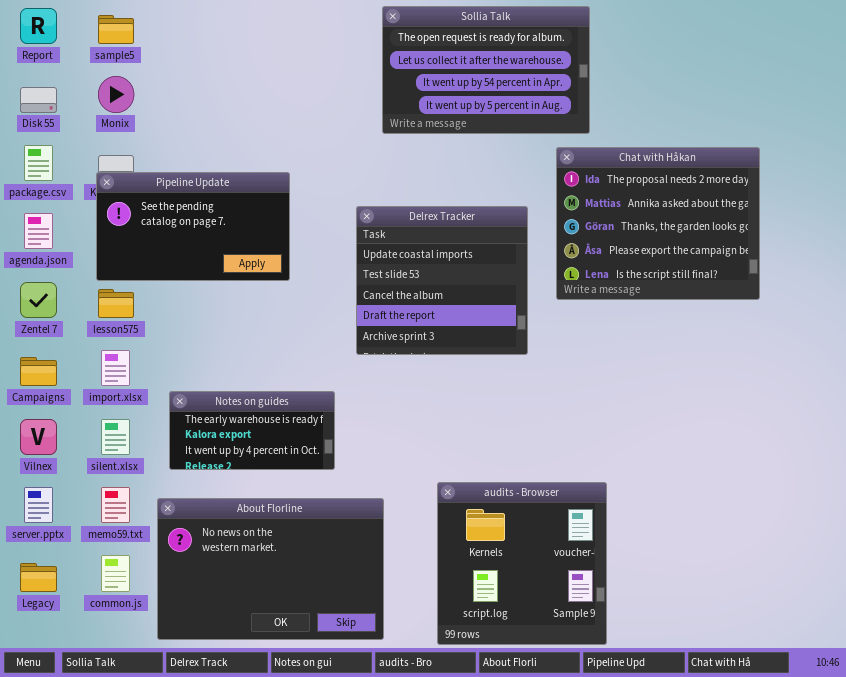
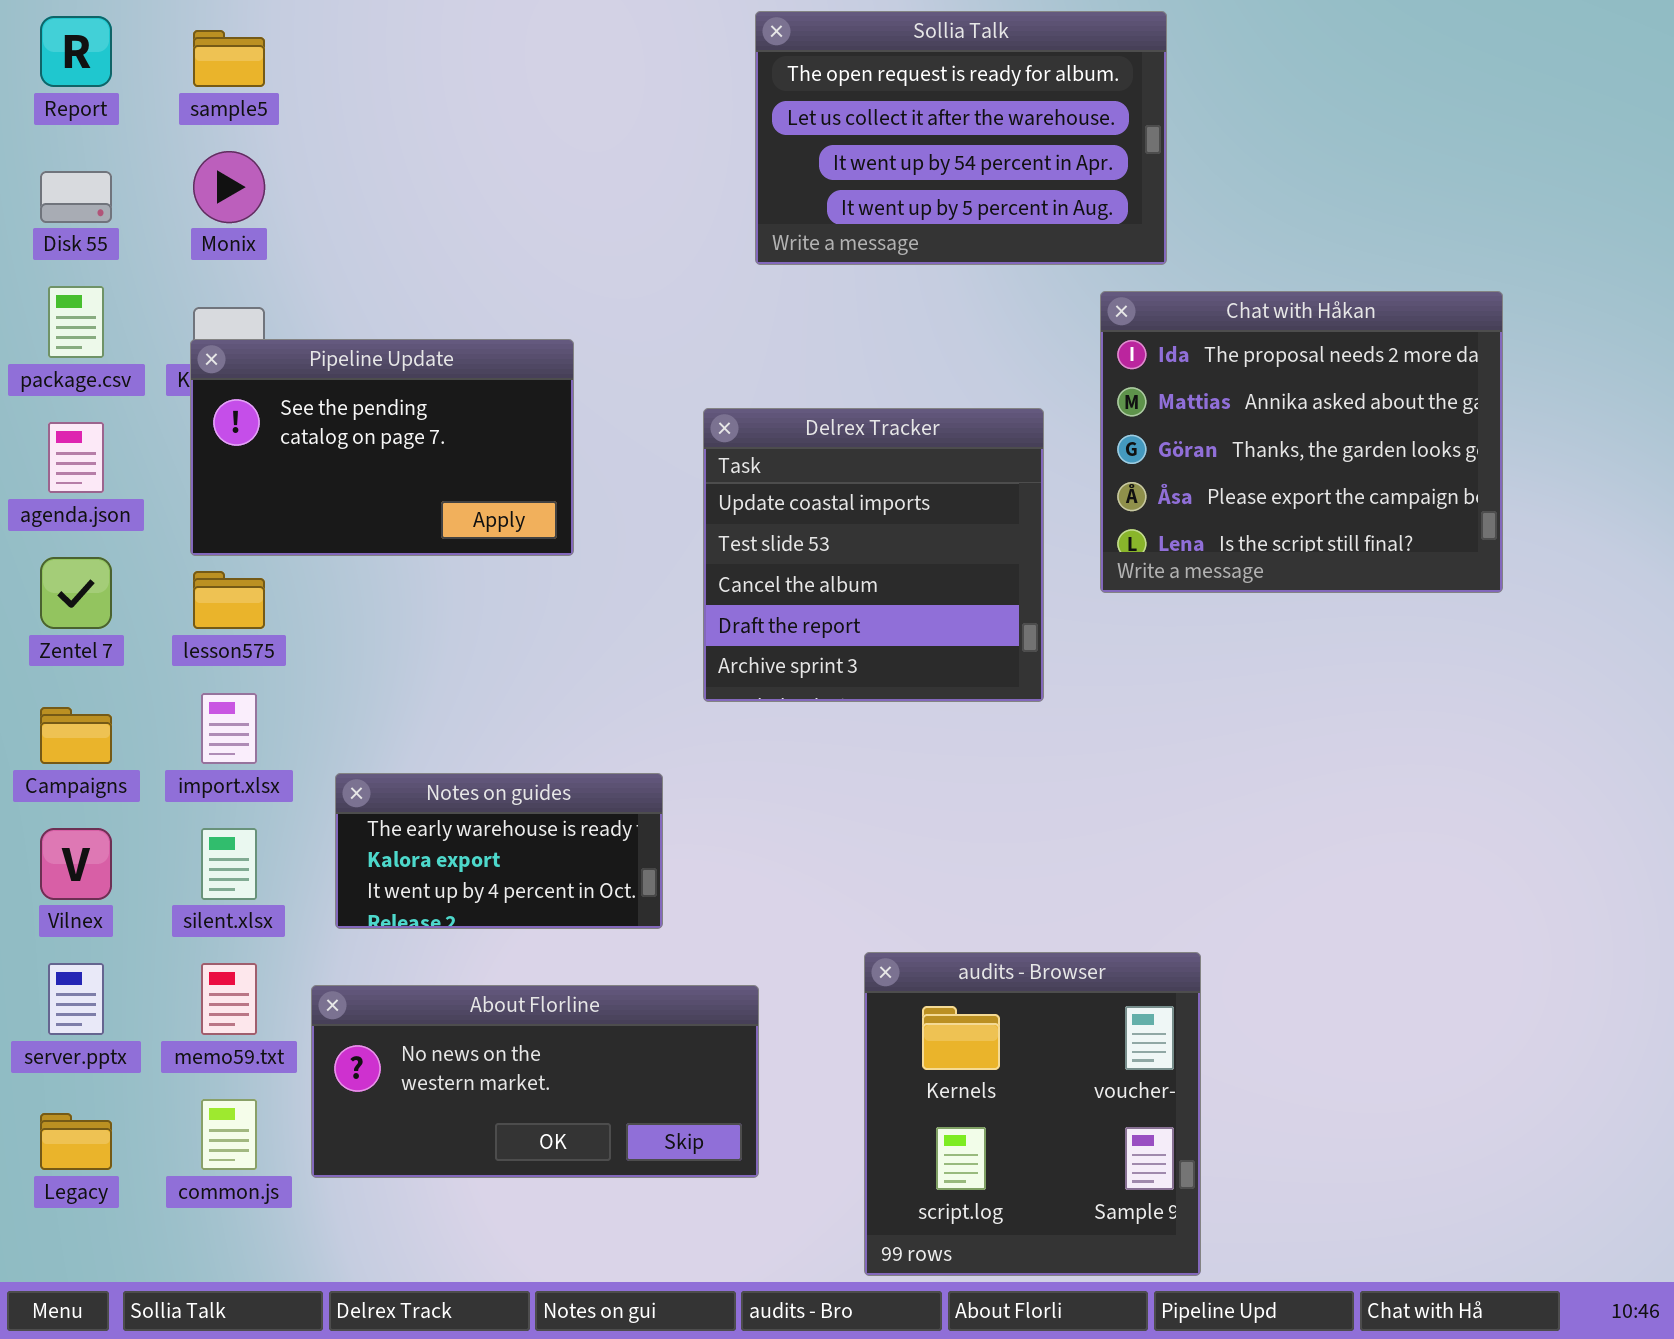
About Florline: [157,498,384,640] -> [311,985,759,1178], resized

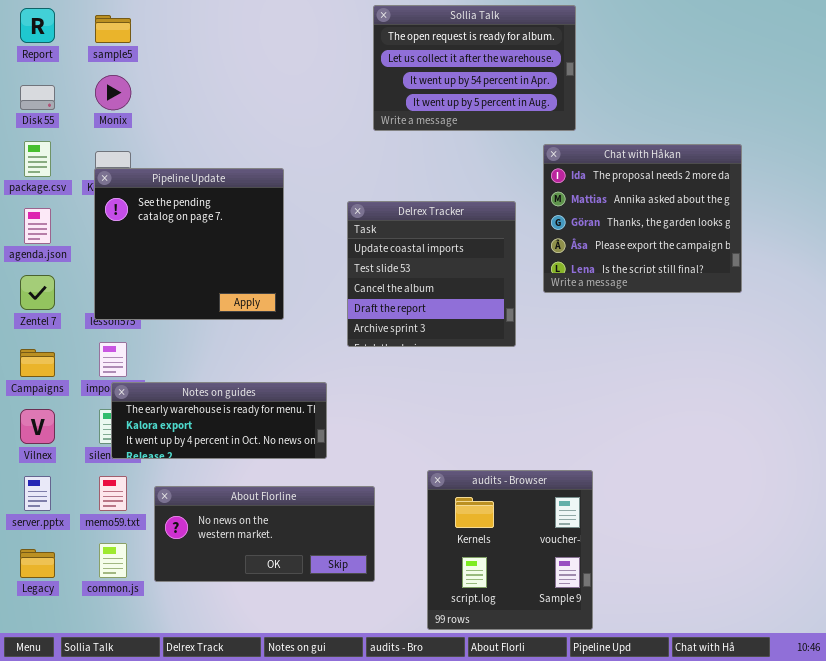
Pipeline Update: [190,339,574,556] -> [94,168,284,320], resized
Notes on guides: [335,773,663,929] -> [111,382,327,459], resized

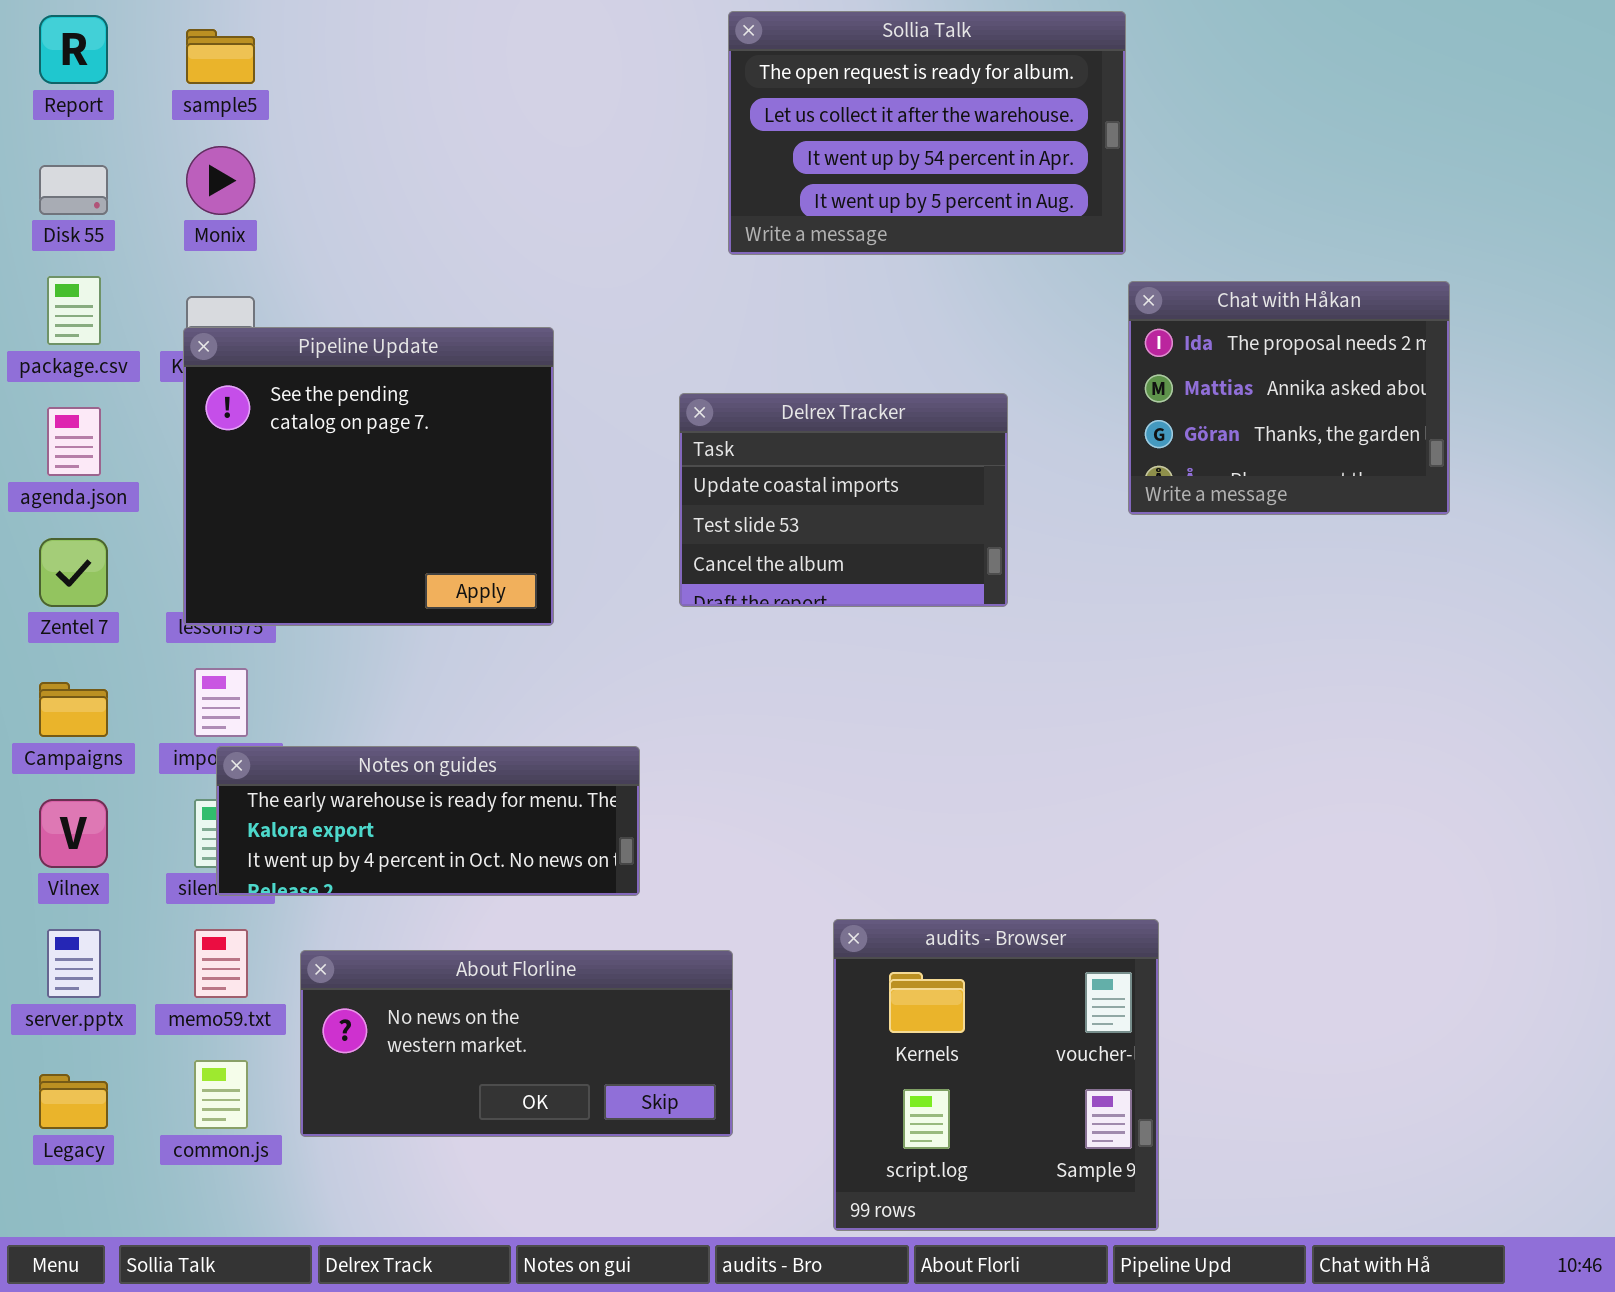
Chat with Håkan: [543,144,742,293] -> [1128,281,1450,515], resized
Delrex Tracker: [347,201,516,347] -> [679,393,1008,607], resized

